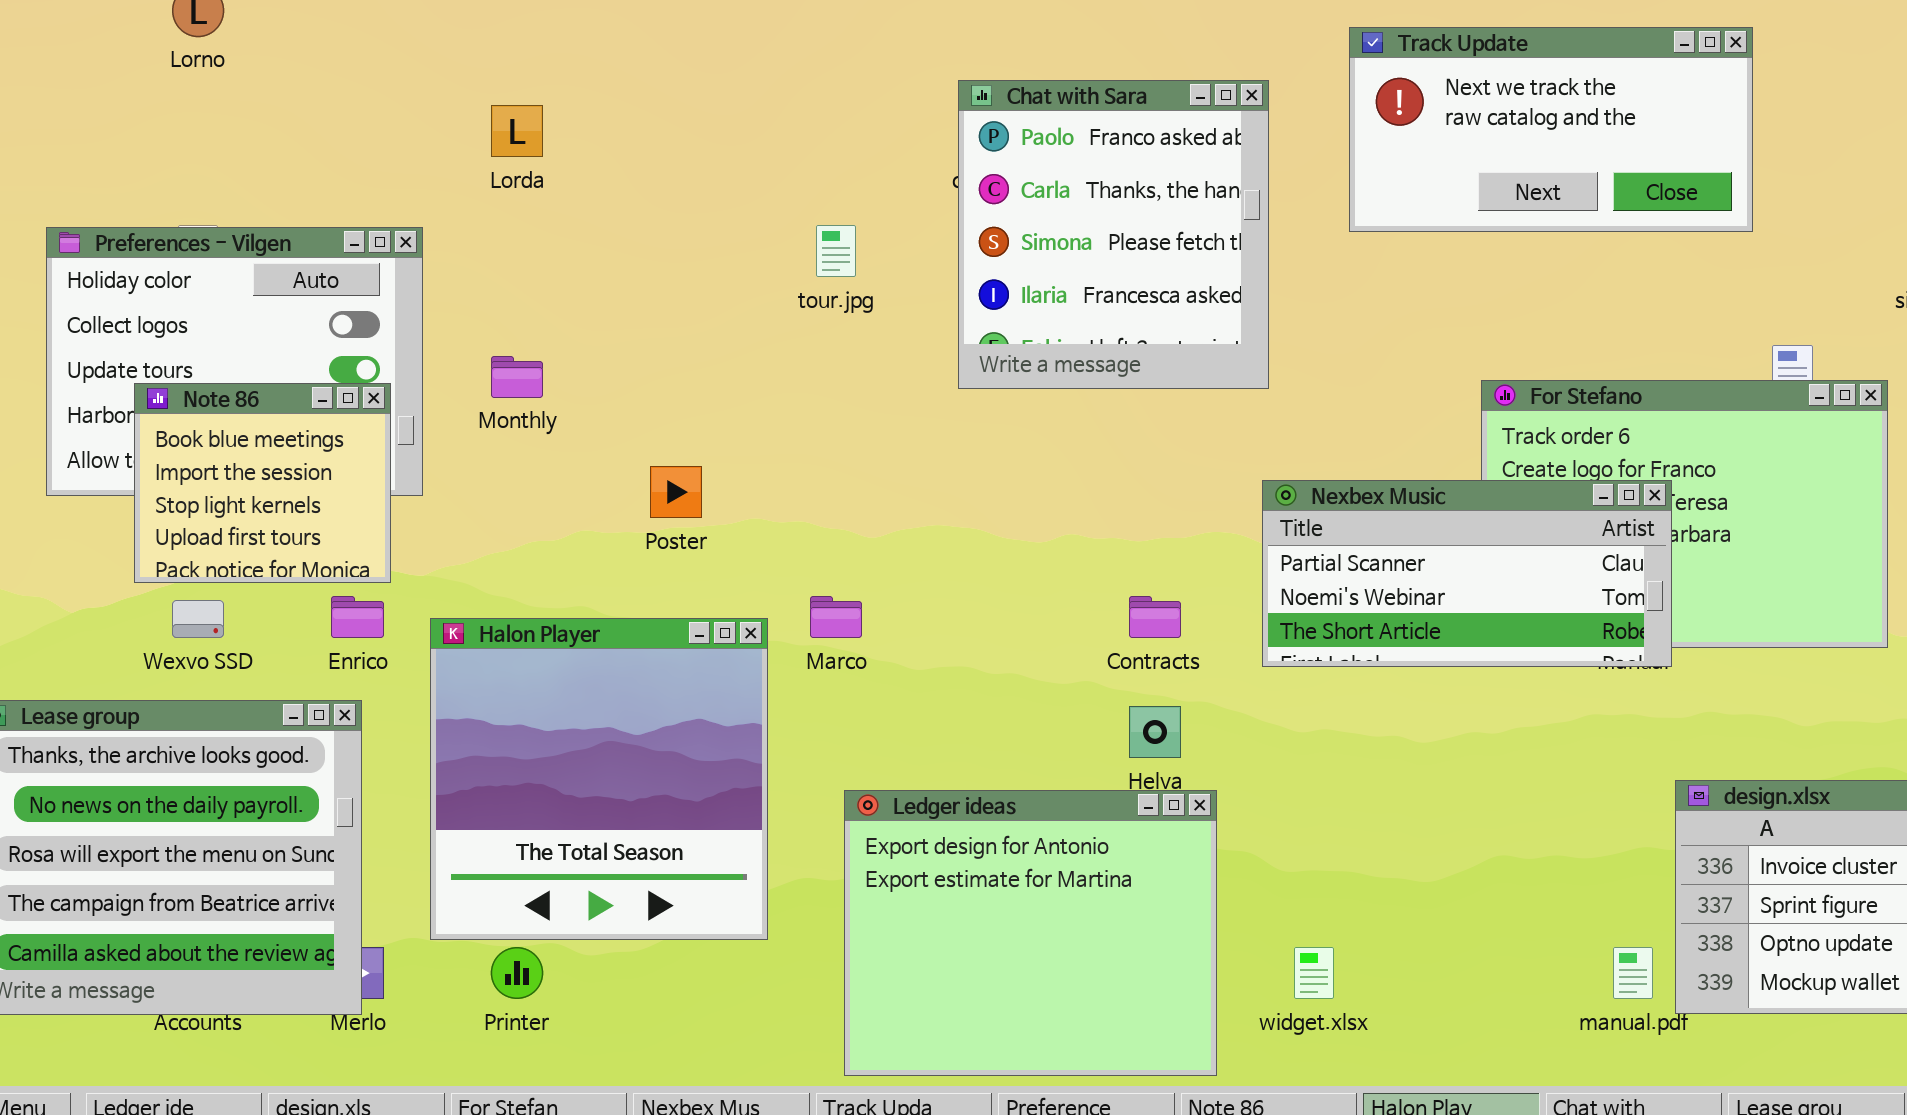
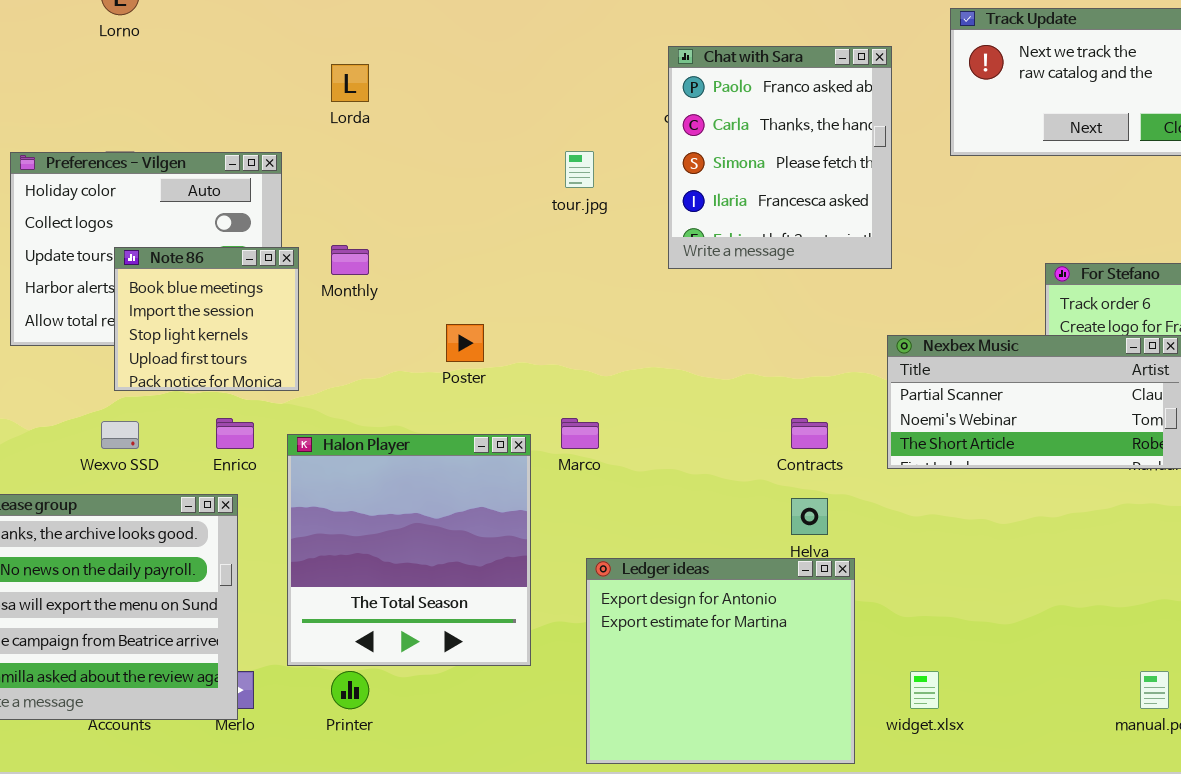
Note 86: [134,383,391,583] -> [114,247,299,391], moved

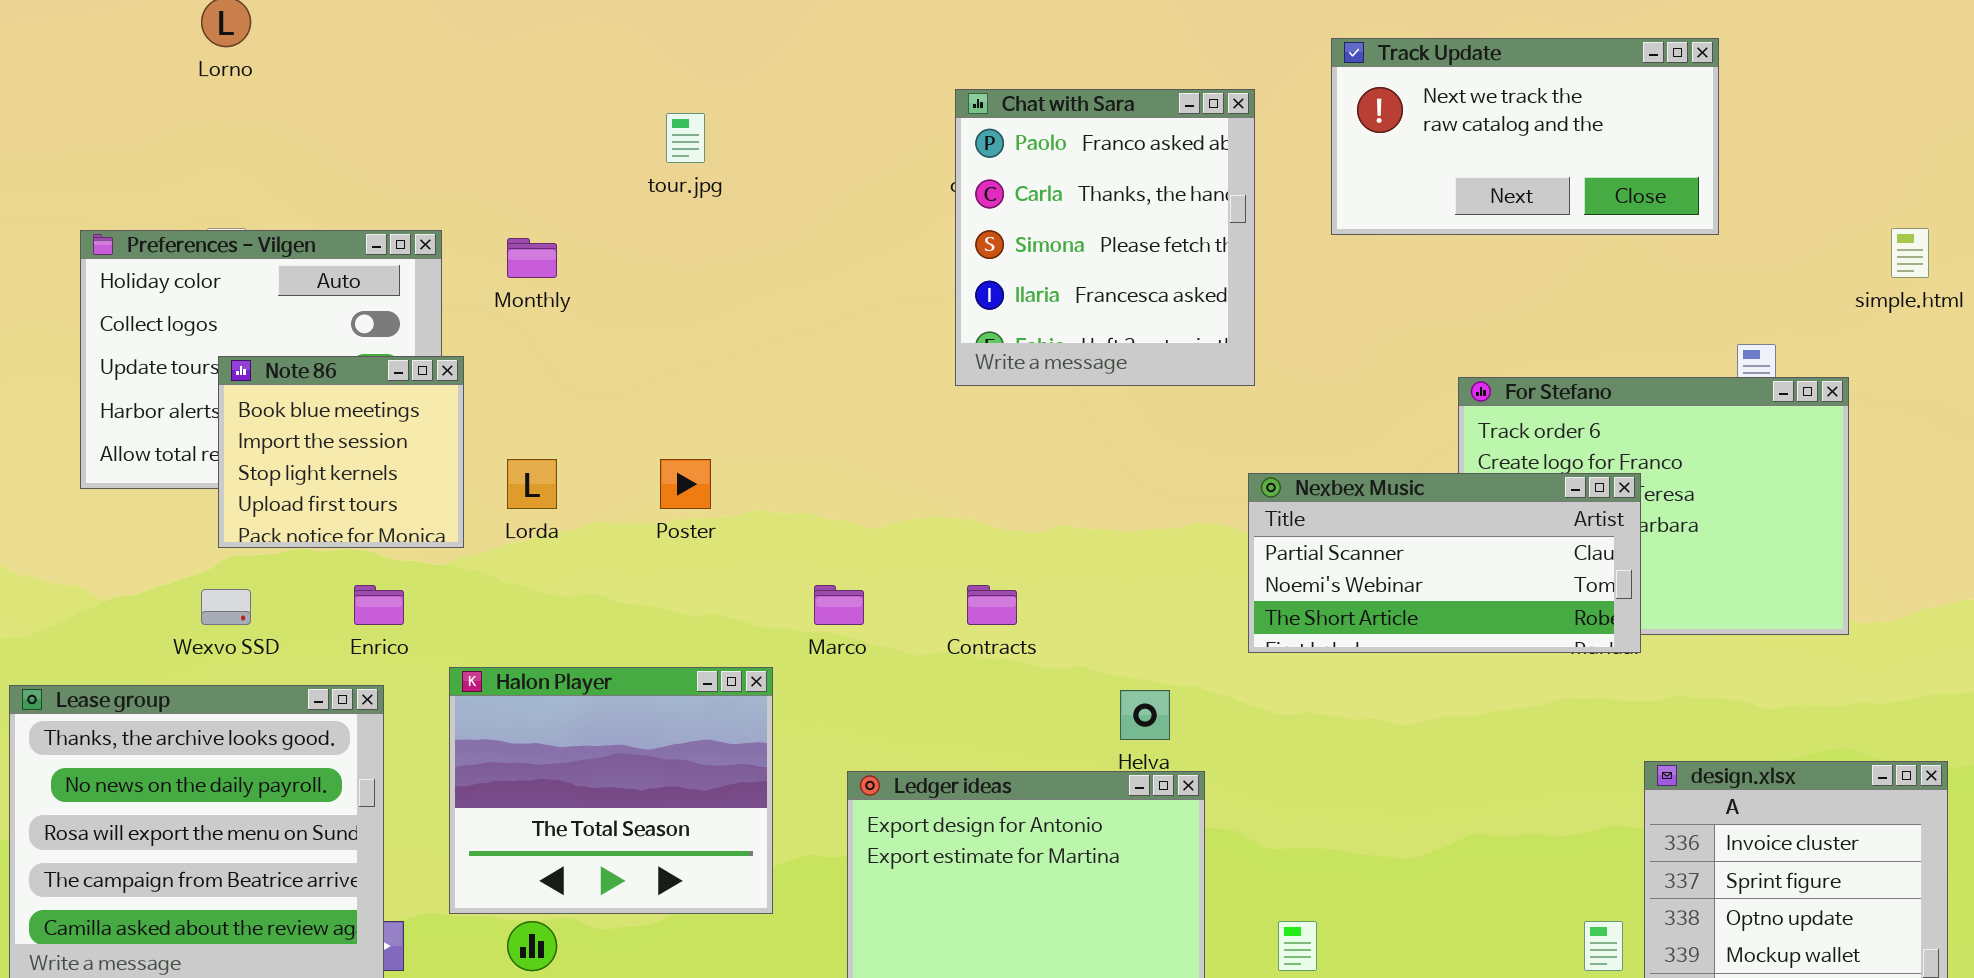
Lorda: [331,64,369,102] -> [507,459,557,509], moved
tour.jpg: [565,151,594,188] -> [666,113,705,163], moved
Monthly: [331,245,369,275] -> [507,238,557,278], moved
Contracts: [791,418,828,449] -> [967,585,1017,625], moved
Halon Player: [287,434,531,666] -> [449,667,773,914], resized

